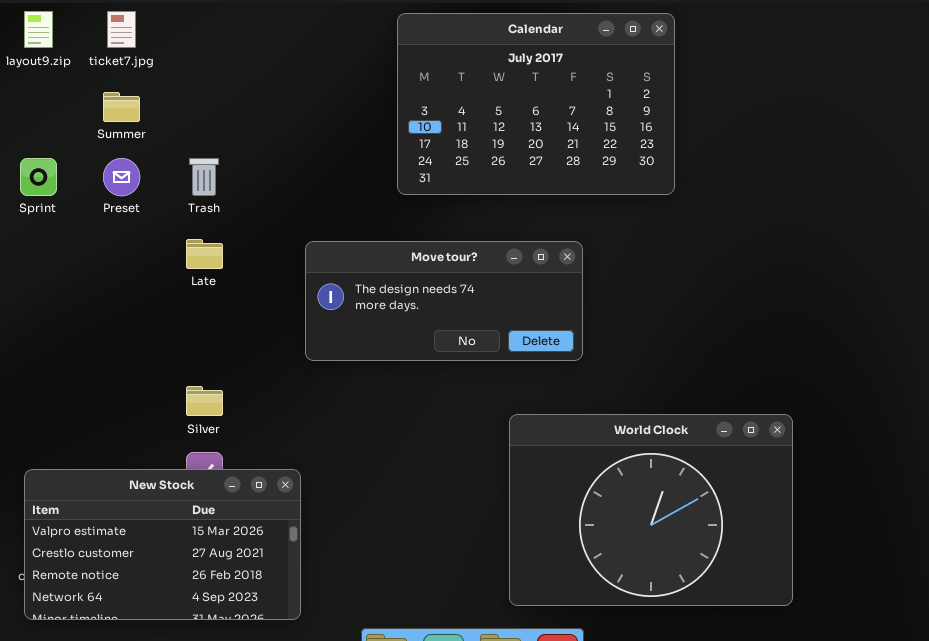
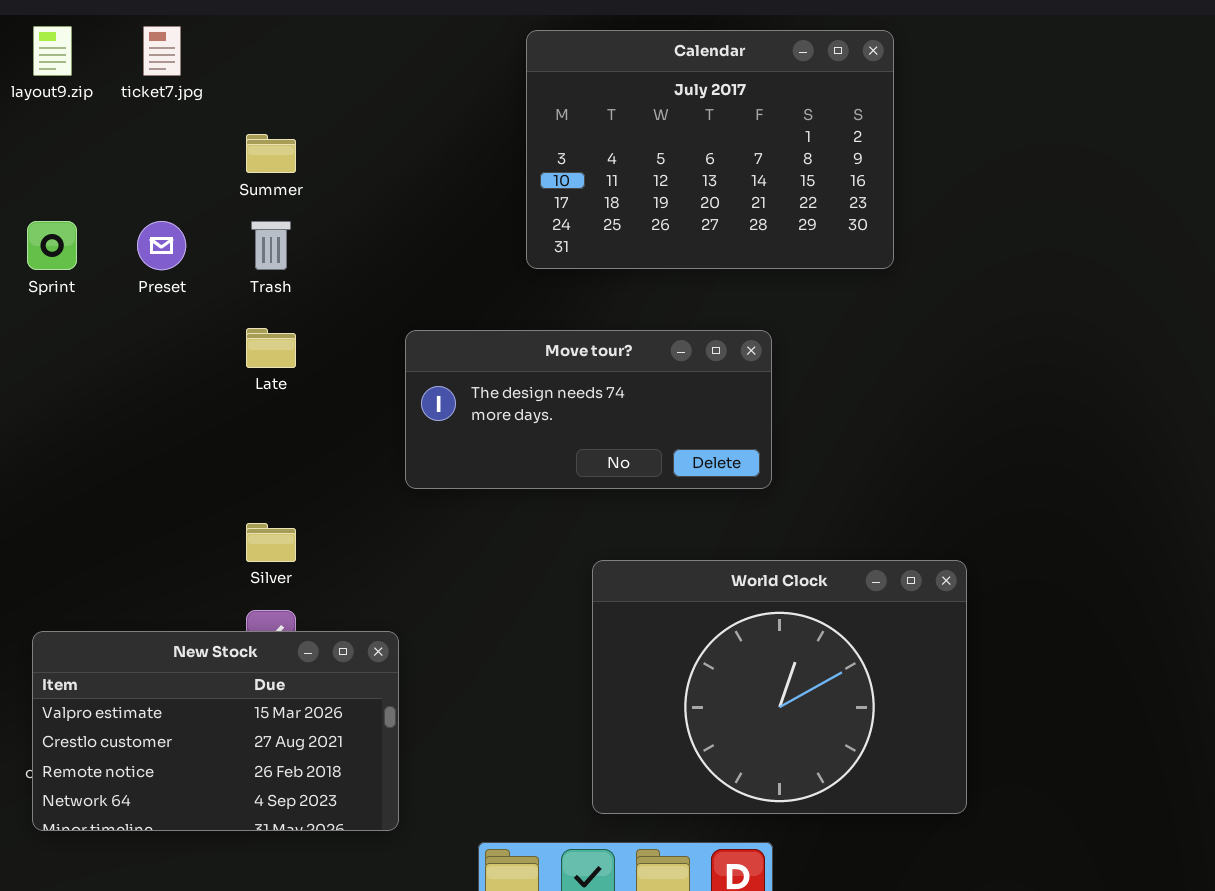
Summer: [103,92,140,122] -> [246,134,296,173], moved
World Clock: [509,414,793,606] -> [592,560,967,814], moved

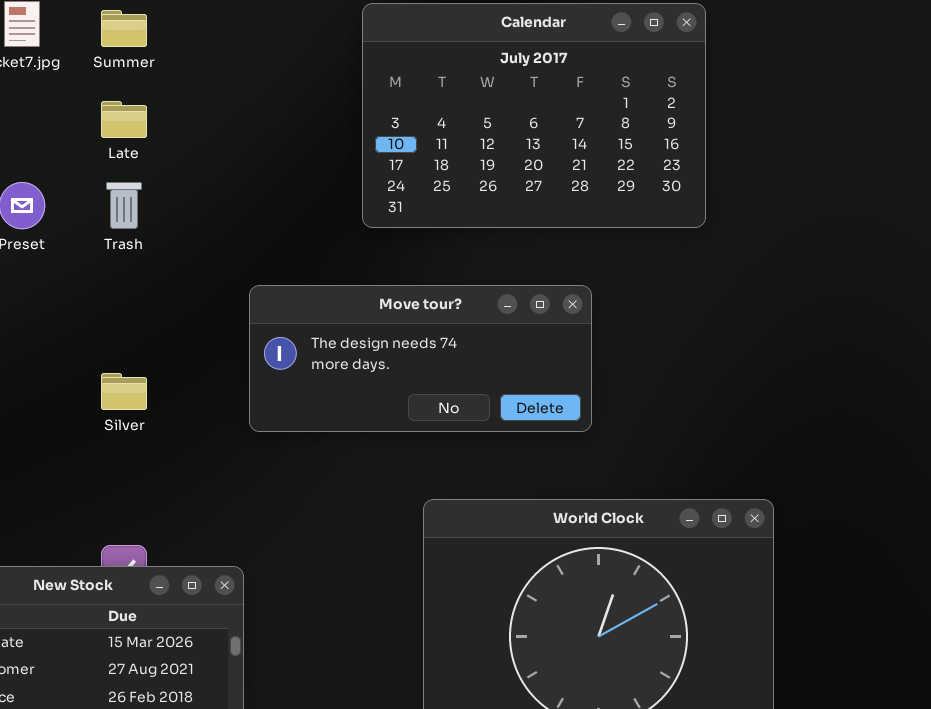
Summer: [246,134,296,173] -> [101,10,147,47], moved
Late: [246,328,296,368] -> [101,101,147,138], moved
Silver: [246,523,296,562] -> [101,373,147,410], moved

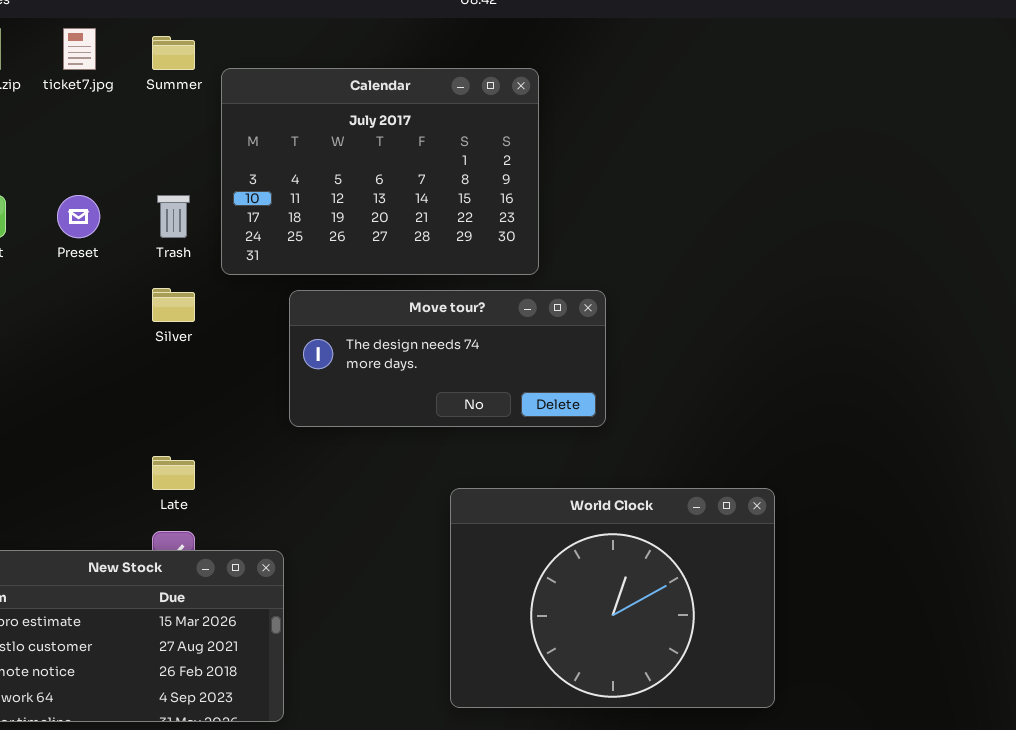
Calendar: [362,3,706,228] -> [221,68,539,275], moved
Late: [101,101,147,138] -> [152,456,195,490], moved
Silver: [101,373,147,410] -> [152,288,195,322], moved

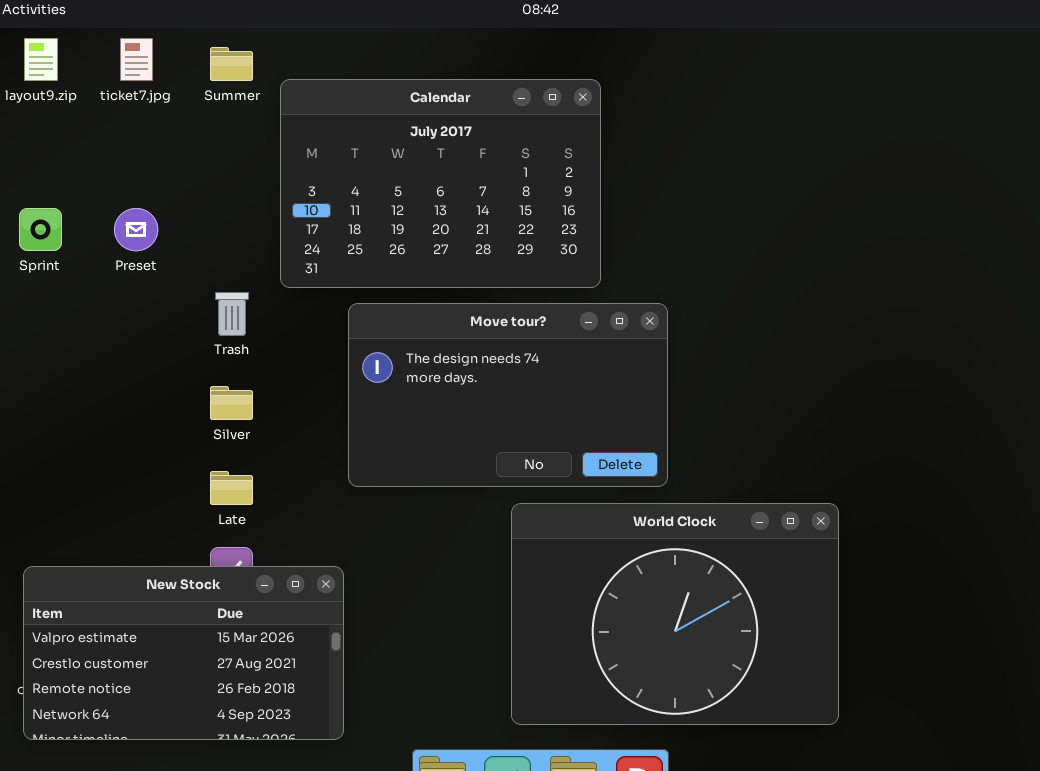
Trash: [157,195,190,238] -> [215,292,249,336], moved
Silver: [152,288,195,322] -> [210,386,253,420], moved
Move tour?: [289,290,606,427] -> [348,303,668,487], resized

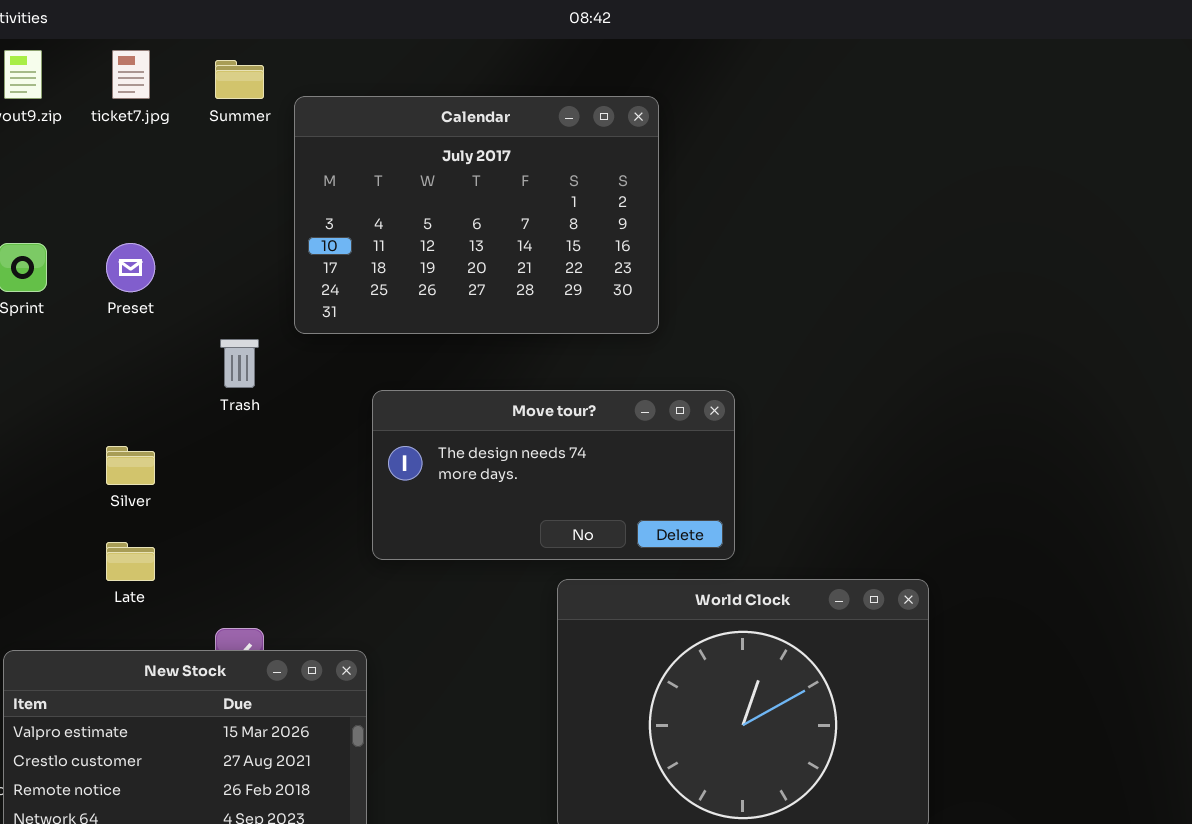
Move tour?: [348,303,668,487] -> [372,390,735,560], resized
Silver: [210,386,253,420] -> [106,446,155,485], moved
Late: [210,471,253,505] -> [106,542,155,581], moved

